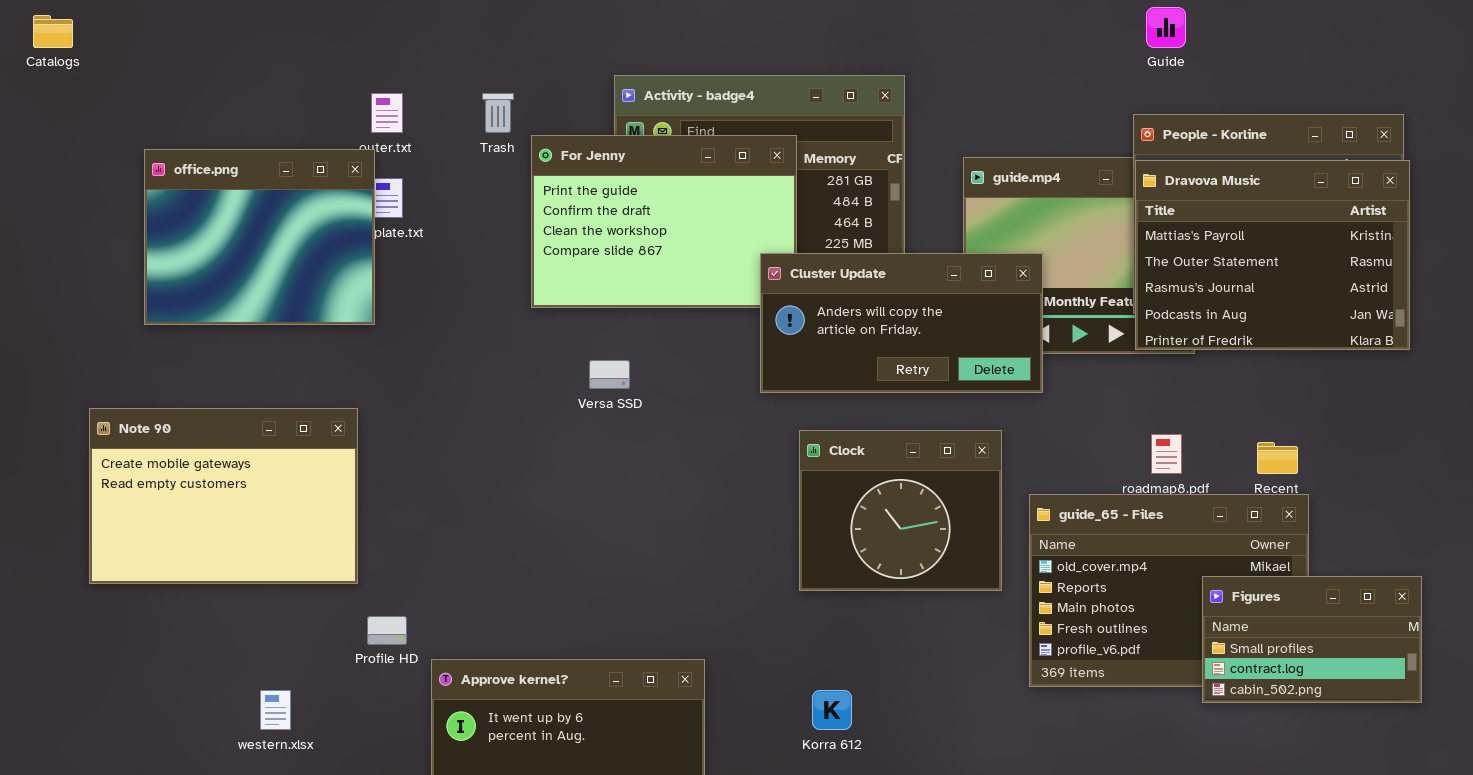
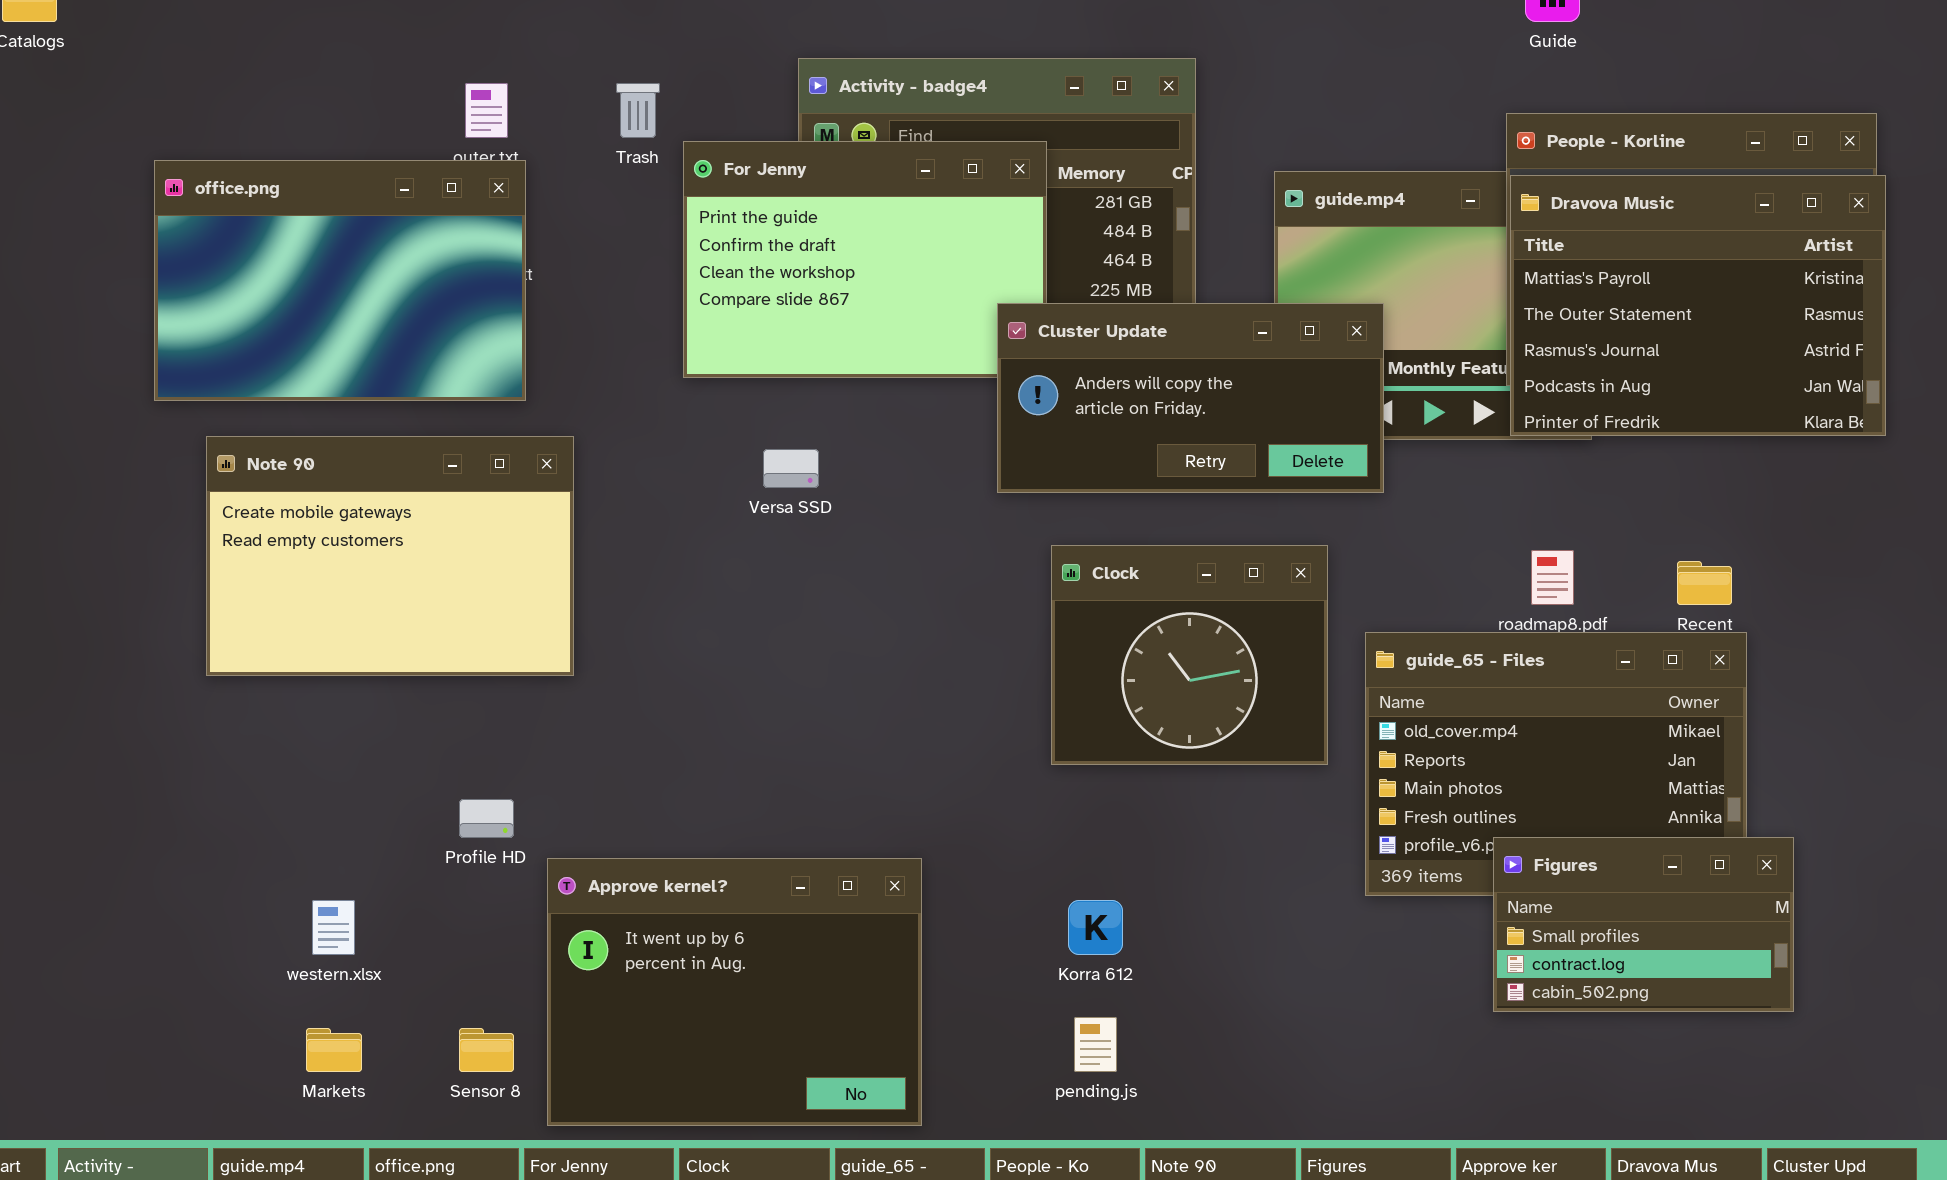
office.png: [144,149,375,325] -> [154,160,526,401], resized
Note 90: [89,408,358,584] -> [206,436,574,676], moved
Figures: [1202,576,1422,703] -> [1493,837,1794,1012], moved

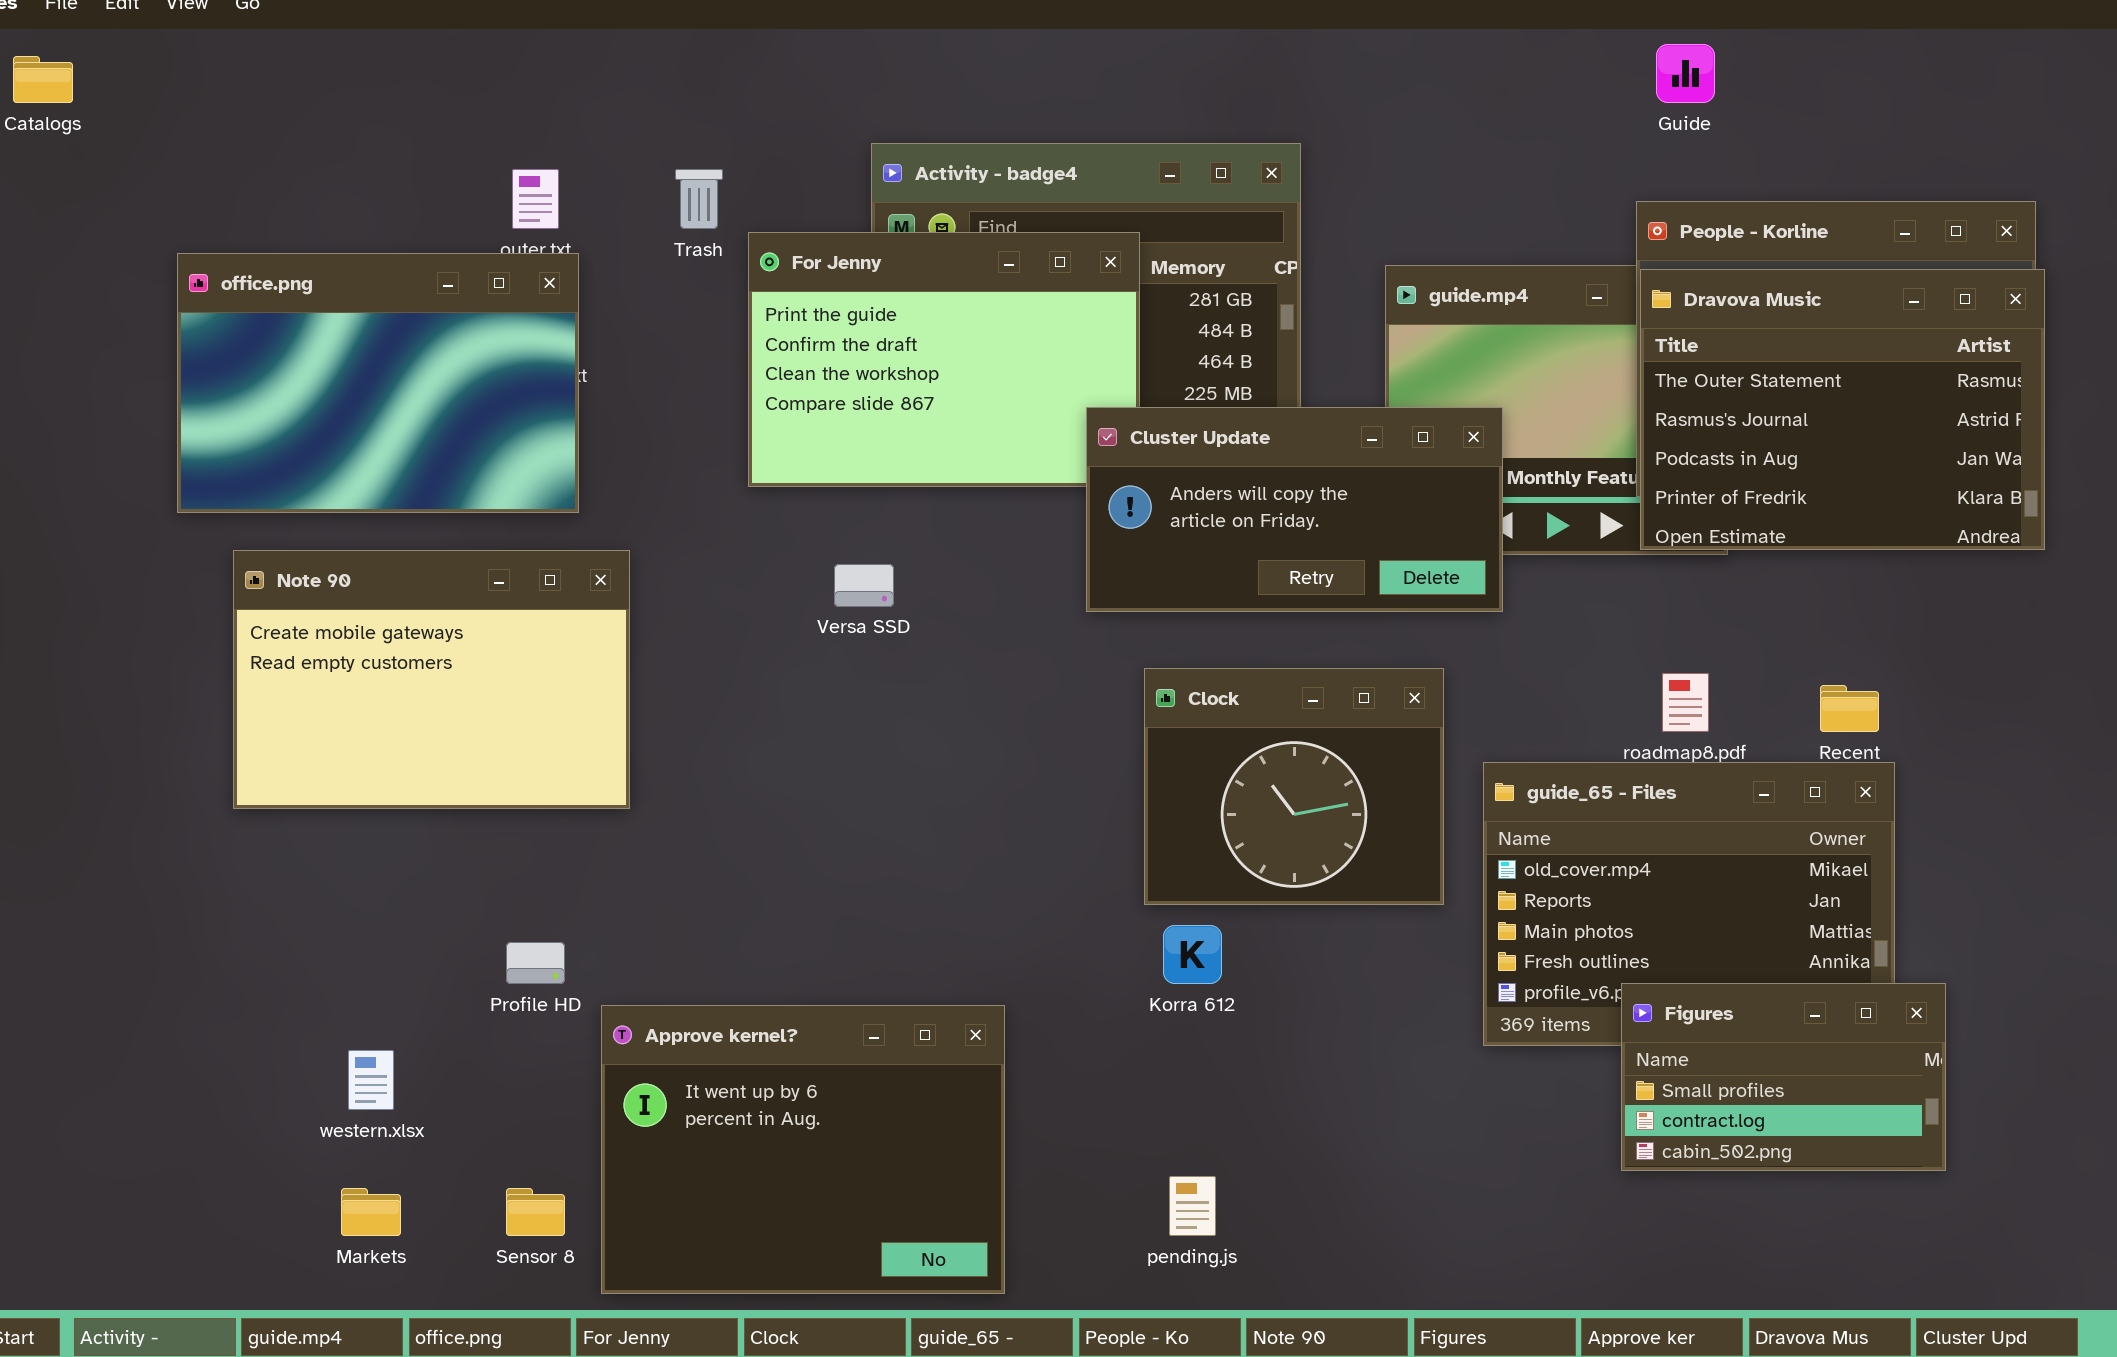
Dravova Music: [1510,175,1886,436] -> [1640,269,2045,550], scrolled down 1 row
Korra 612: [1068,900,1123,955] -> [1163,925,1222,984], moved

